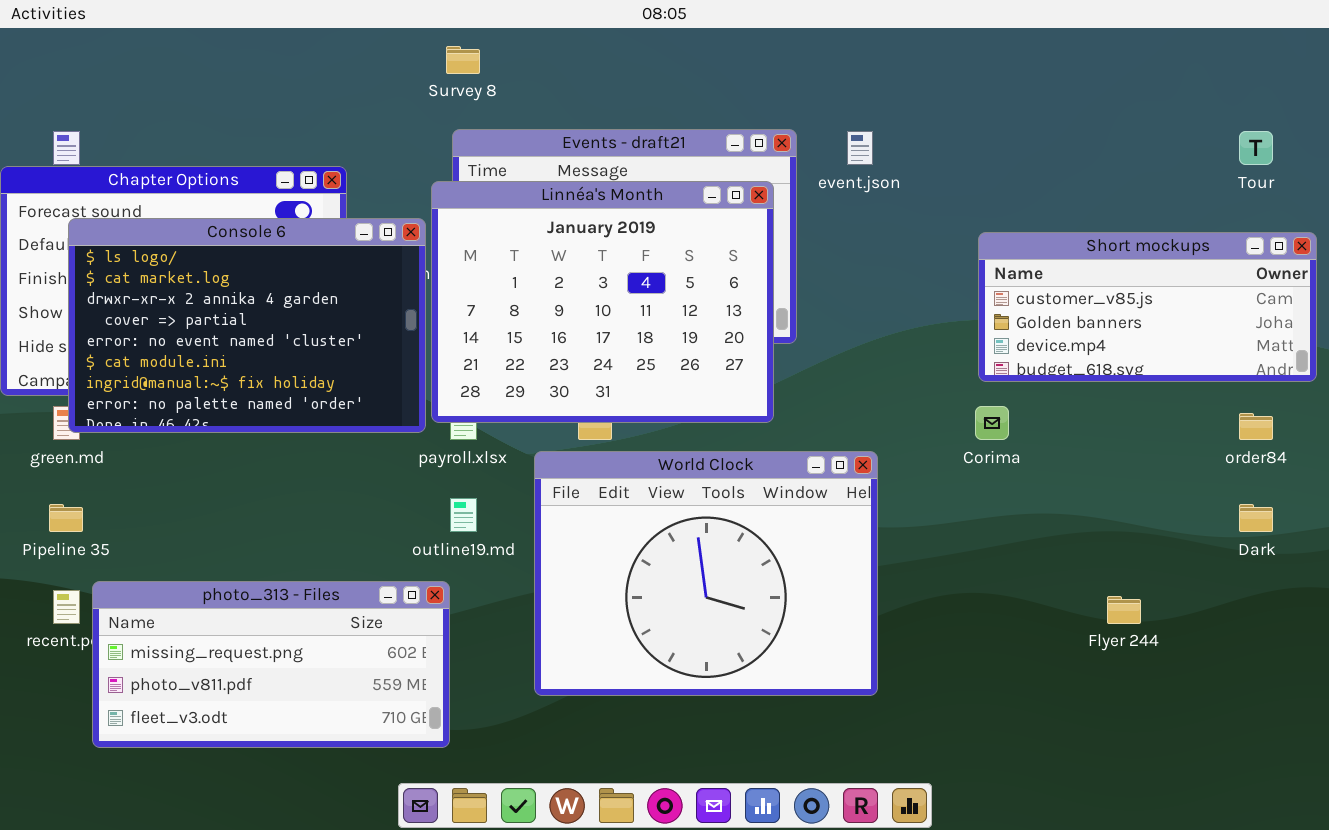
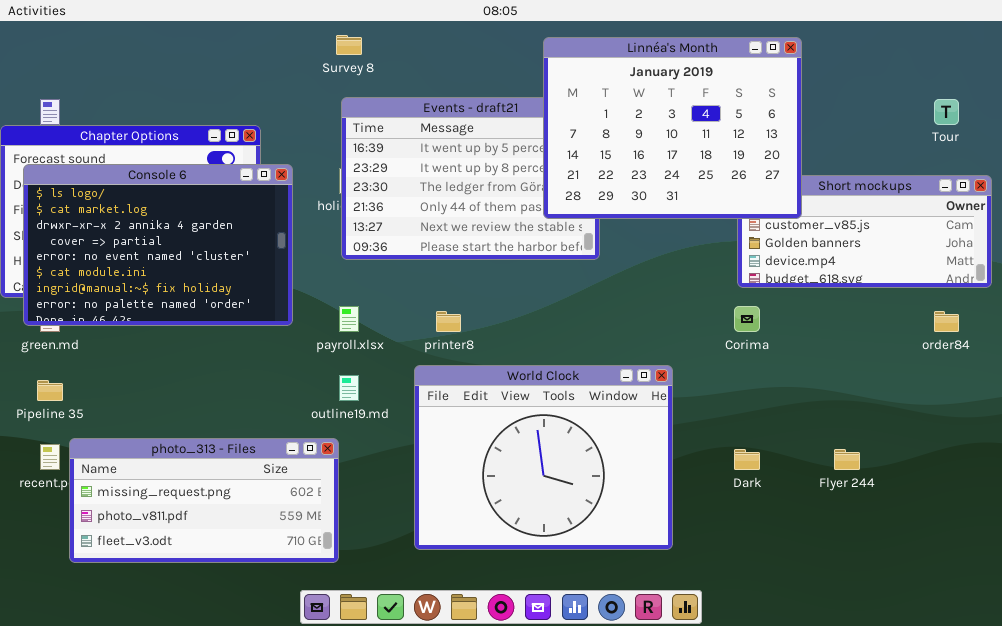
Linnéa's Month: [431,181,774,423] -> [543,37,802,219], moved
Console 6: [68,218,426,433] -> [23,164,293,326], moved
World Clock: [534,451,878,696] -> [414,365,673,550], moved
Dark: [1239,504,1273,532] -> [734,449,760,470], moved

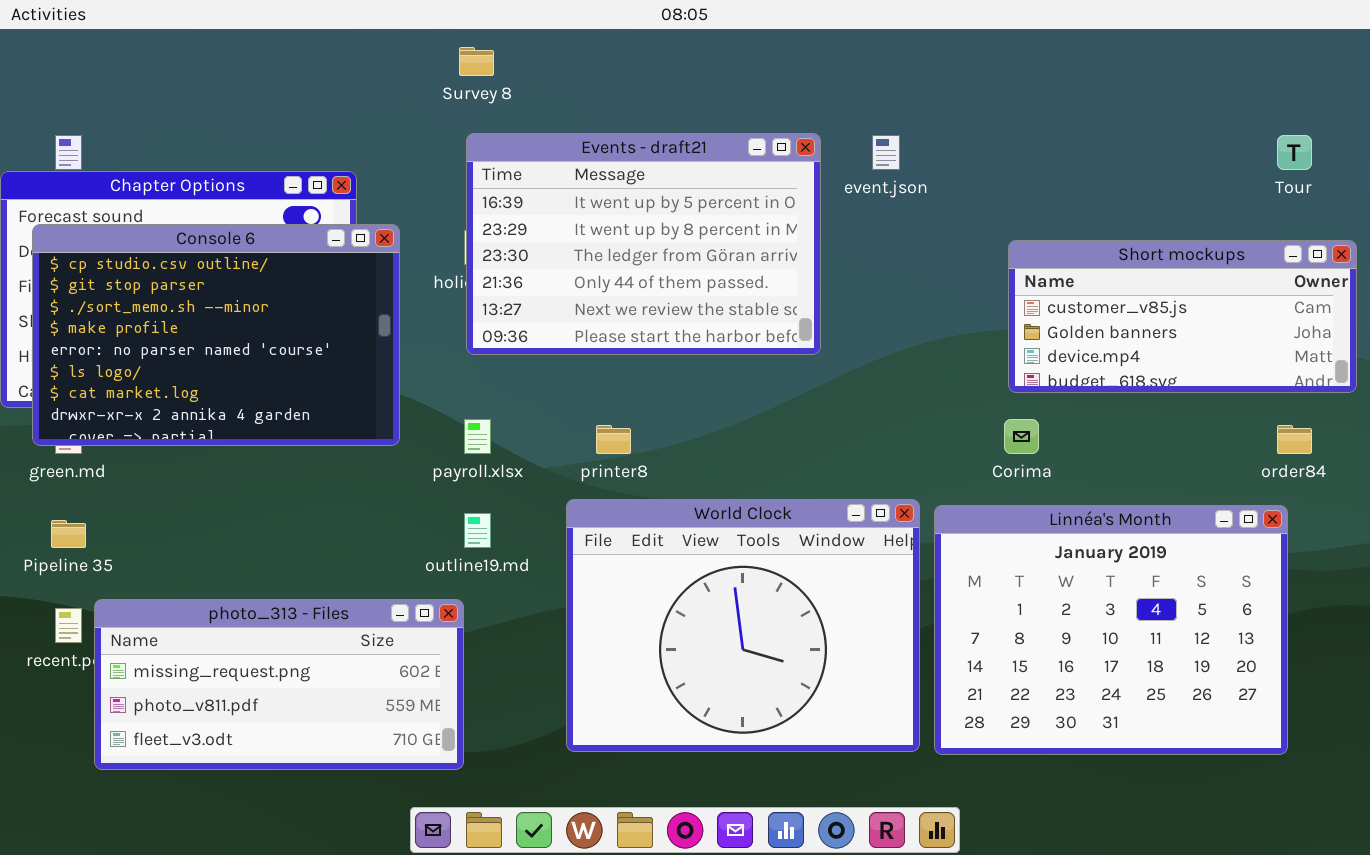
Linnéa's Month: [543,37,802,219] -> [934,505,1288,755], moved
Console 6: [23,164,293,326] -> [32,224,400,446], scrolled up 5 rows

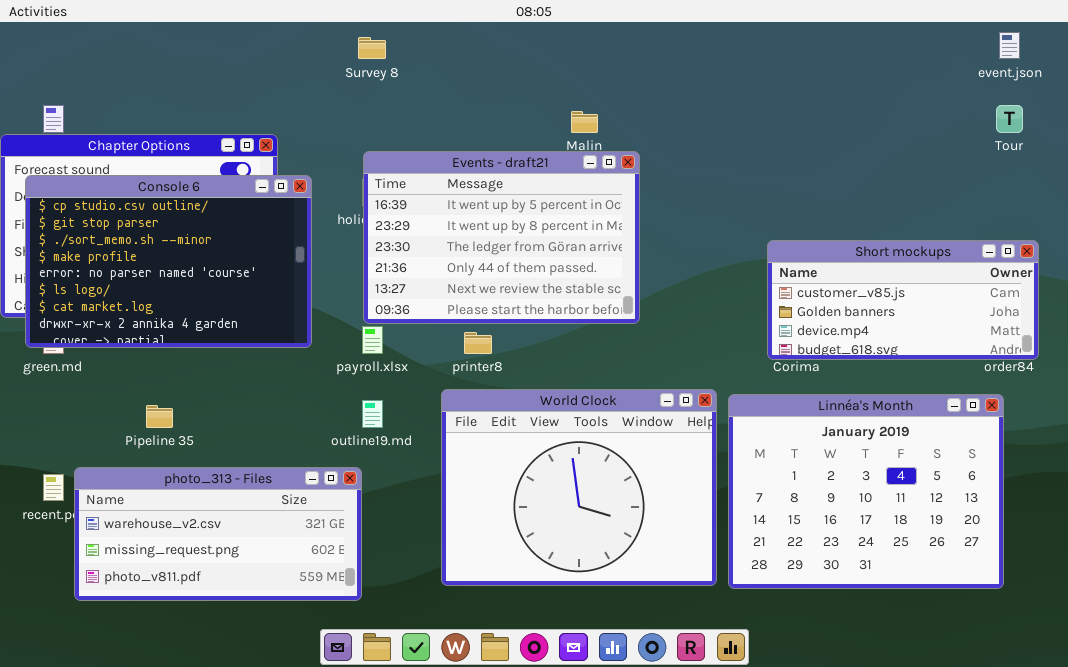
Events - draft21: [466,133,821,355] -> [363,151,640,324], moved
event.json: [872,135,900,170] -> [999,32,1020,59], moved
Short mockups: [1008,240,1357,393] -> [767,240,1039,360], moved
Pipeline 35: [51,520,86,548] -> [146,405,173,428], moved
photo_313 - Files: [94,599,464,770] -> [74,467,362,601], scrolled up 1 row

